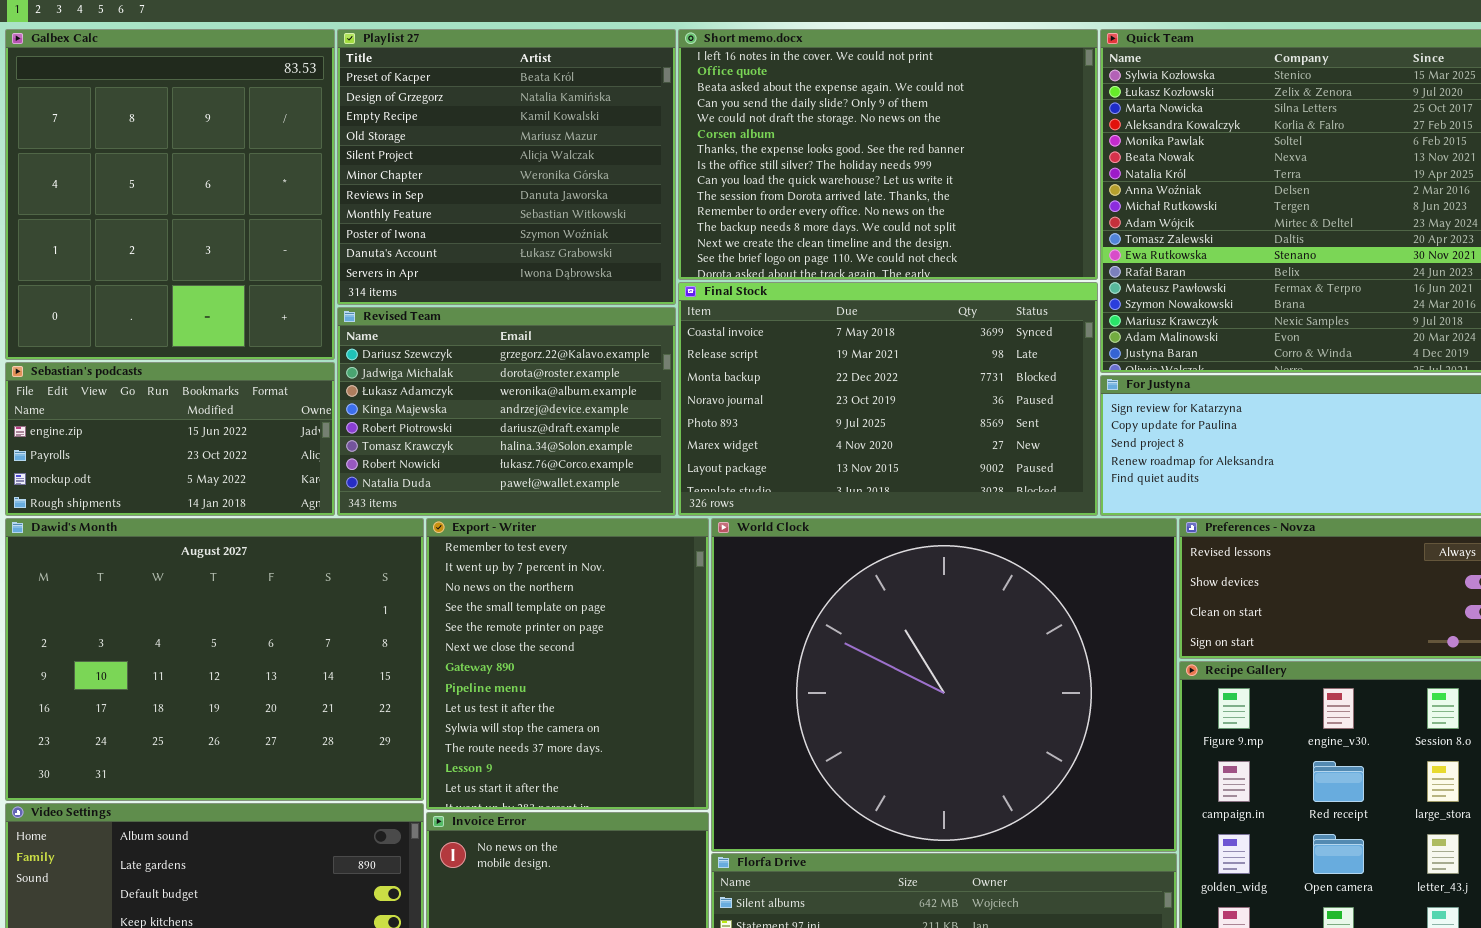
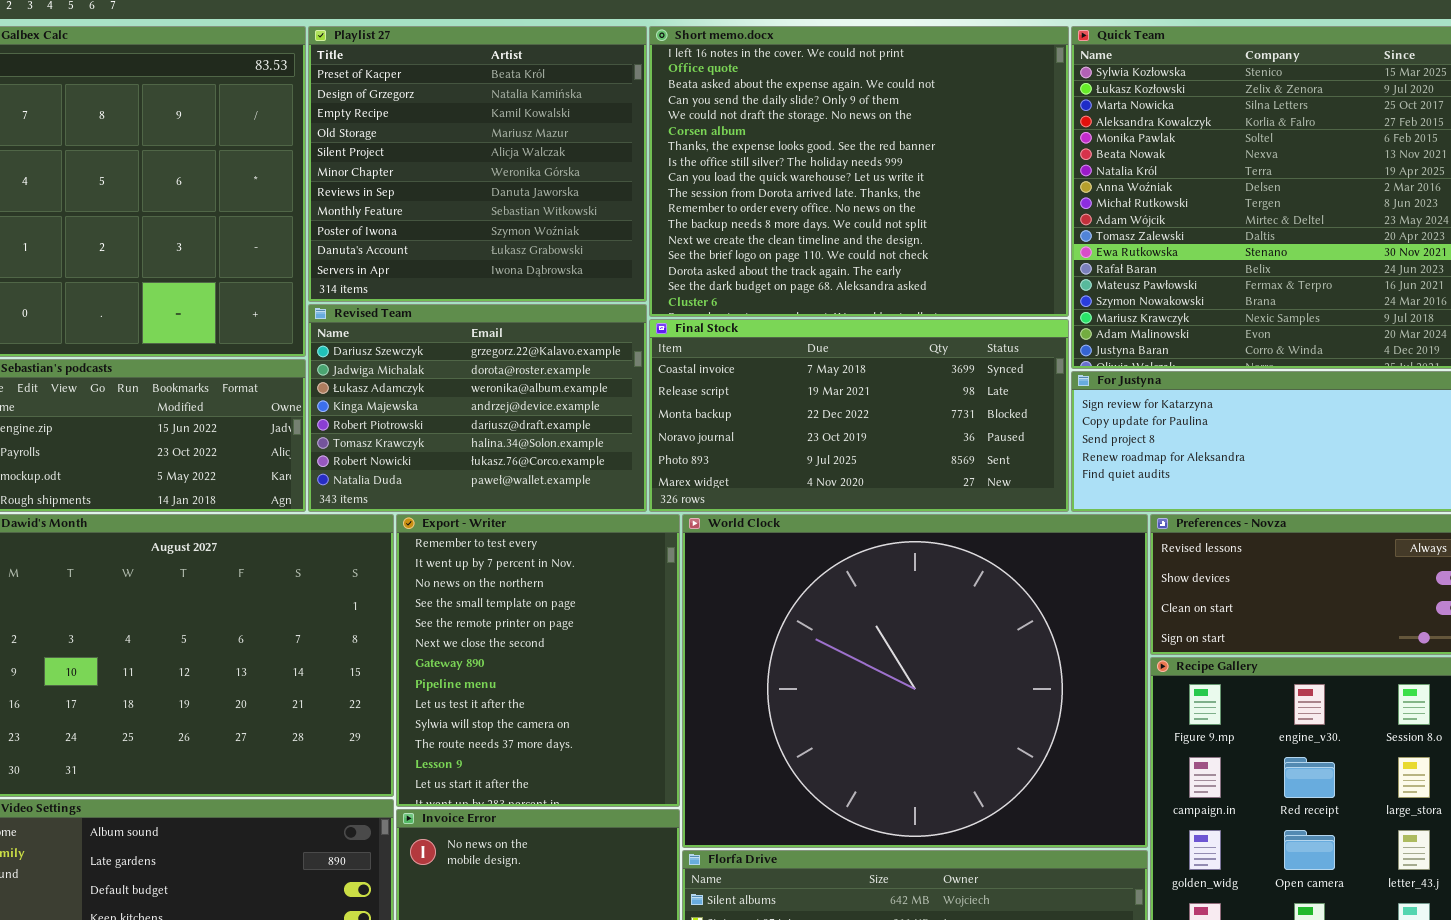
Short memo.docx: [678,29,1098,280] -> [649,26,1069,317], resized
Final Stock: [678,282,1098,516] -> [649,319,1069,512], resized

